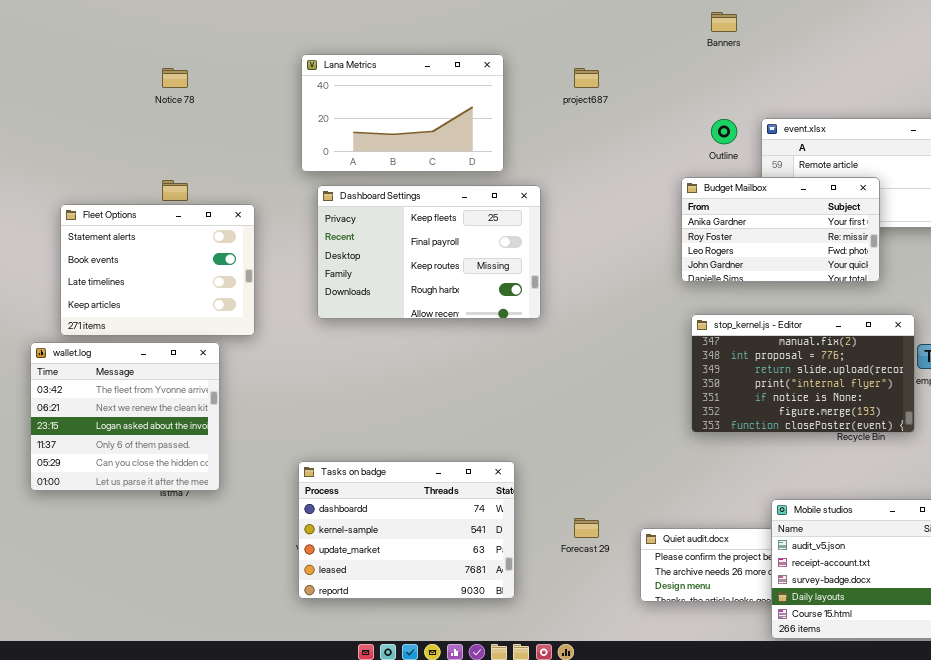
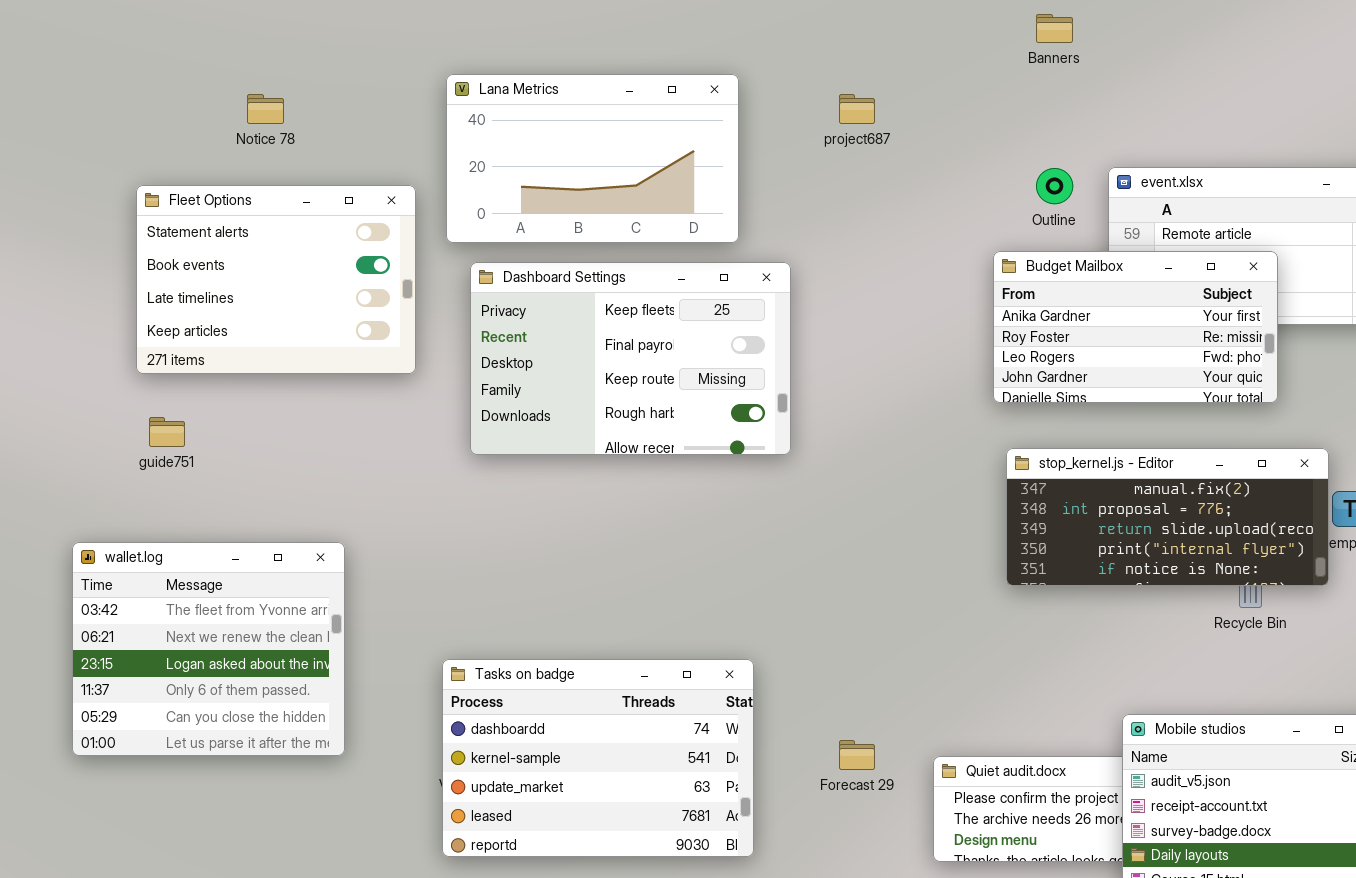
Fleet Options: [60,204,255,336] -> [136,185,416,374], moved
stop_kernel.js - Editor: [691,314,915,433] -> [1006,448,1329,586], resized
wallet.log: [30,342,220,491] -> [72,542,345,756], moved

